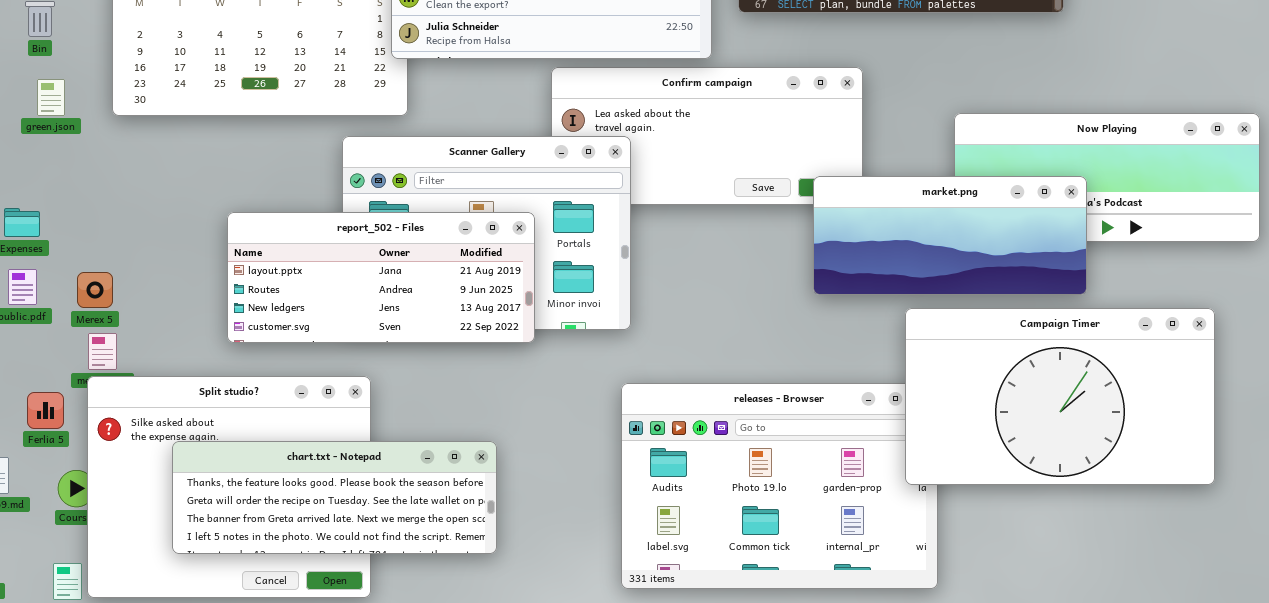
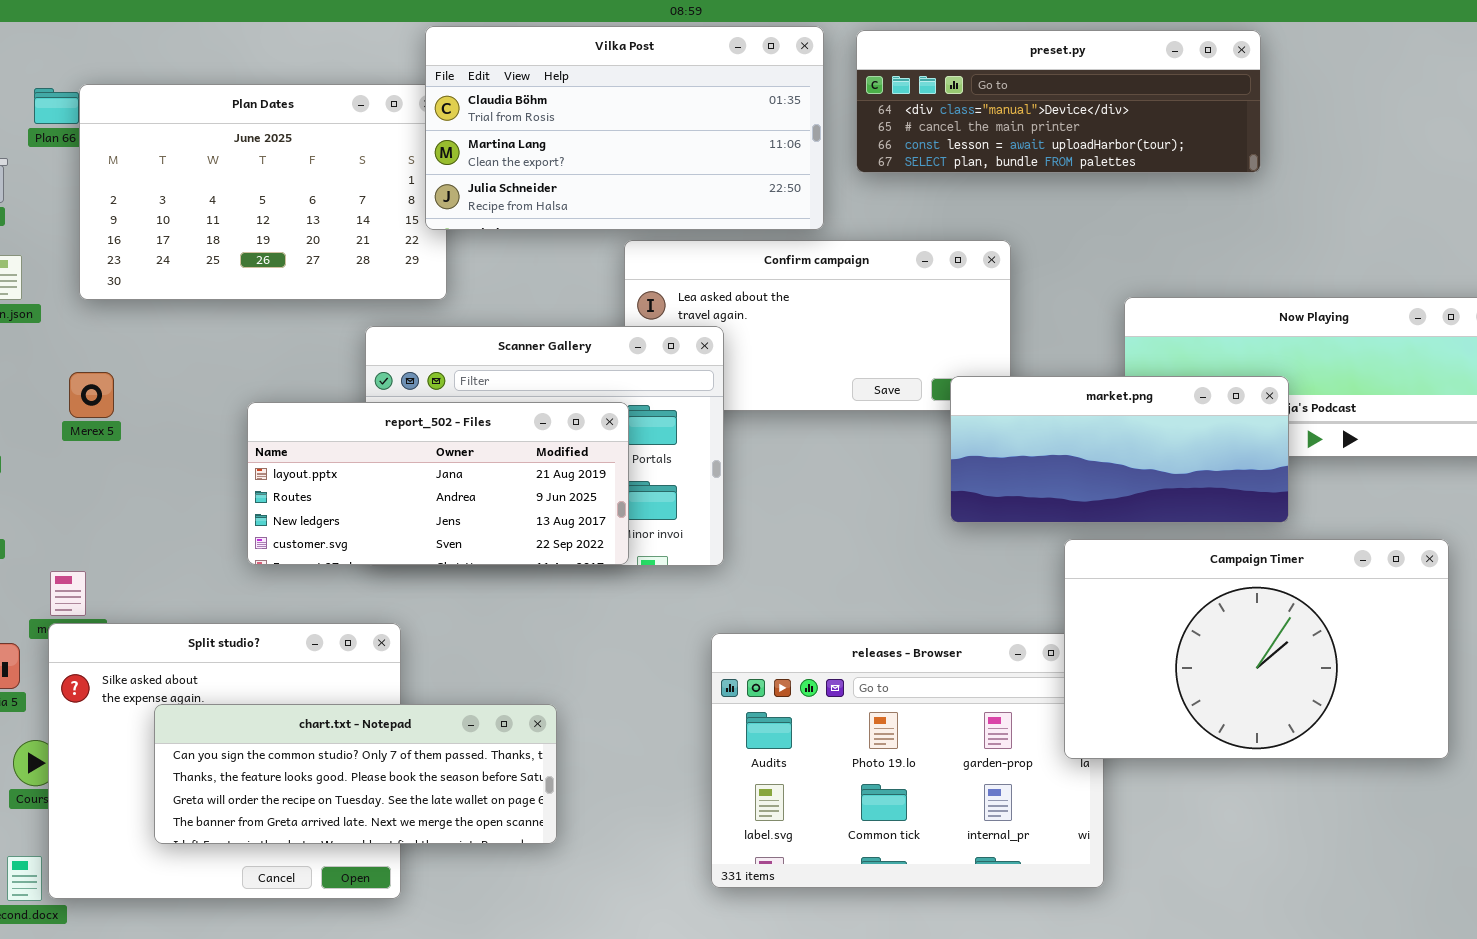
report_502 - Files: [227,212,535,343] -> [247,402,629,565], moved
Merex 5: [77,272,113,308] -> [69,372,114,418], moved
chart.txt - Notepad: [172,441,497,554] -> [154,704,557,844], scrolled up 1 row

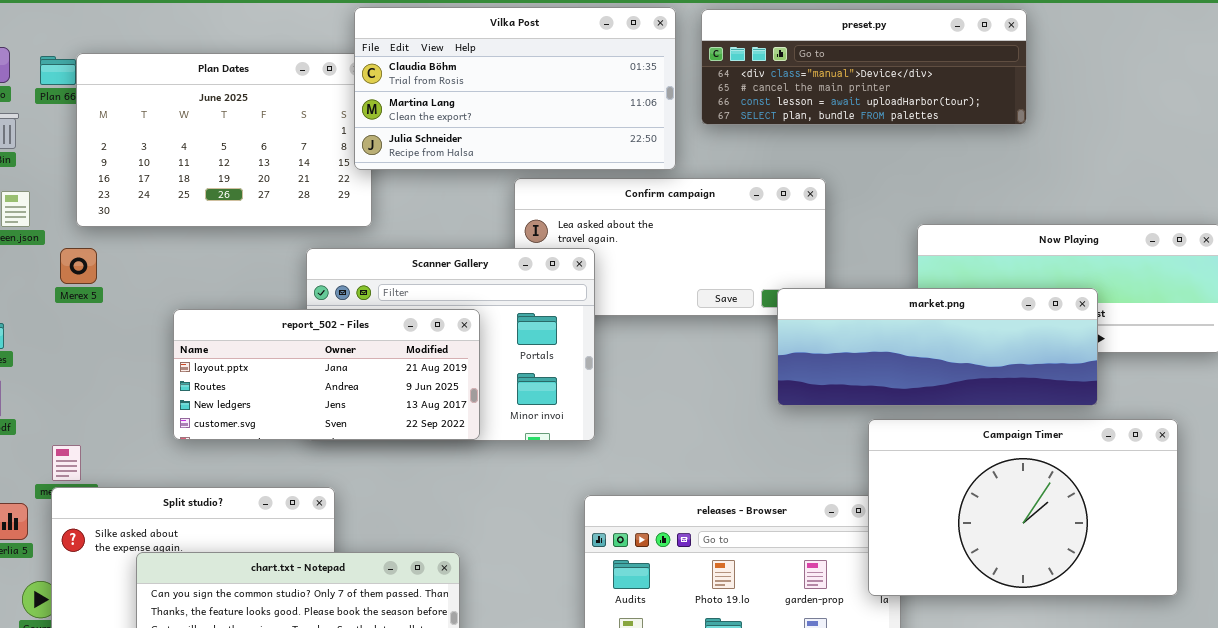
Merex 5: [69,372,114,418] -> [60,248,97,284], moved
market.png: [950,376,1289,523] -> [777,288,1098,406], resized
report_502 - Files: [247,402,629,565] -> [173,309,480,440], moved

